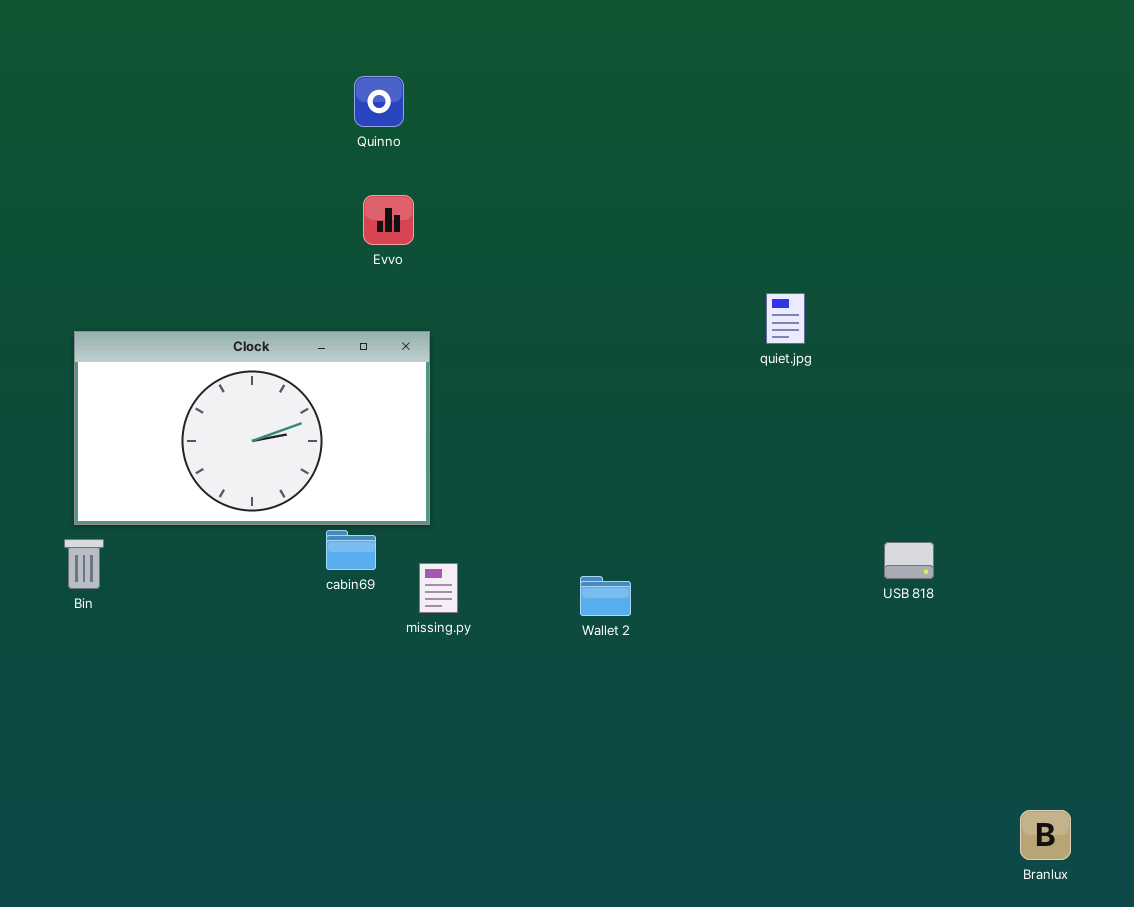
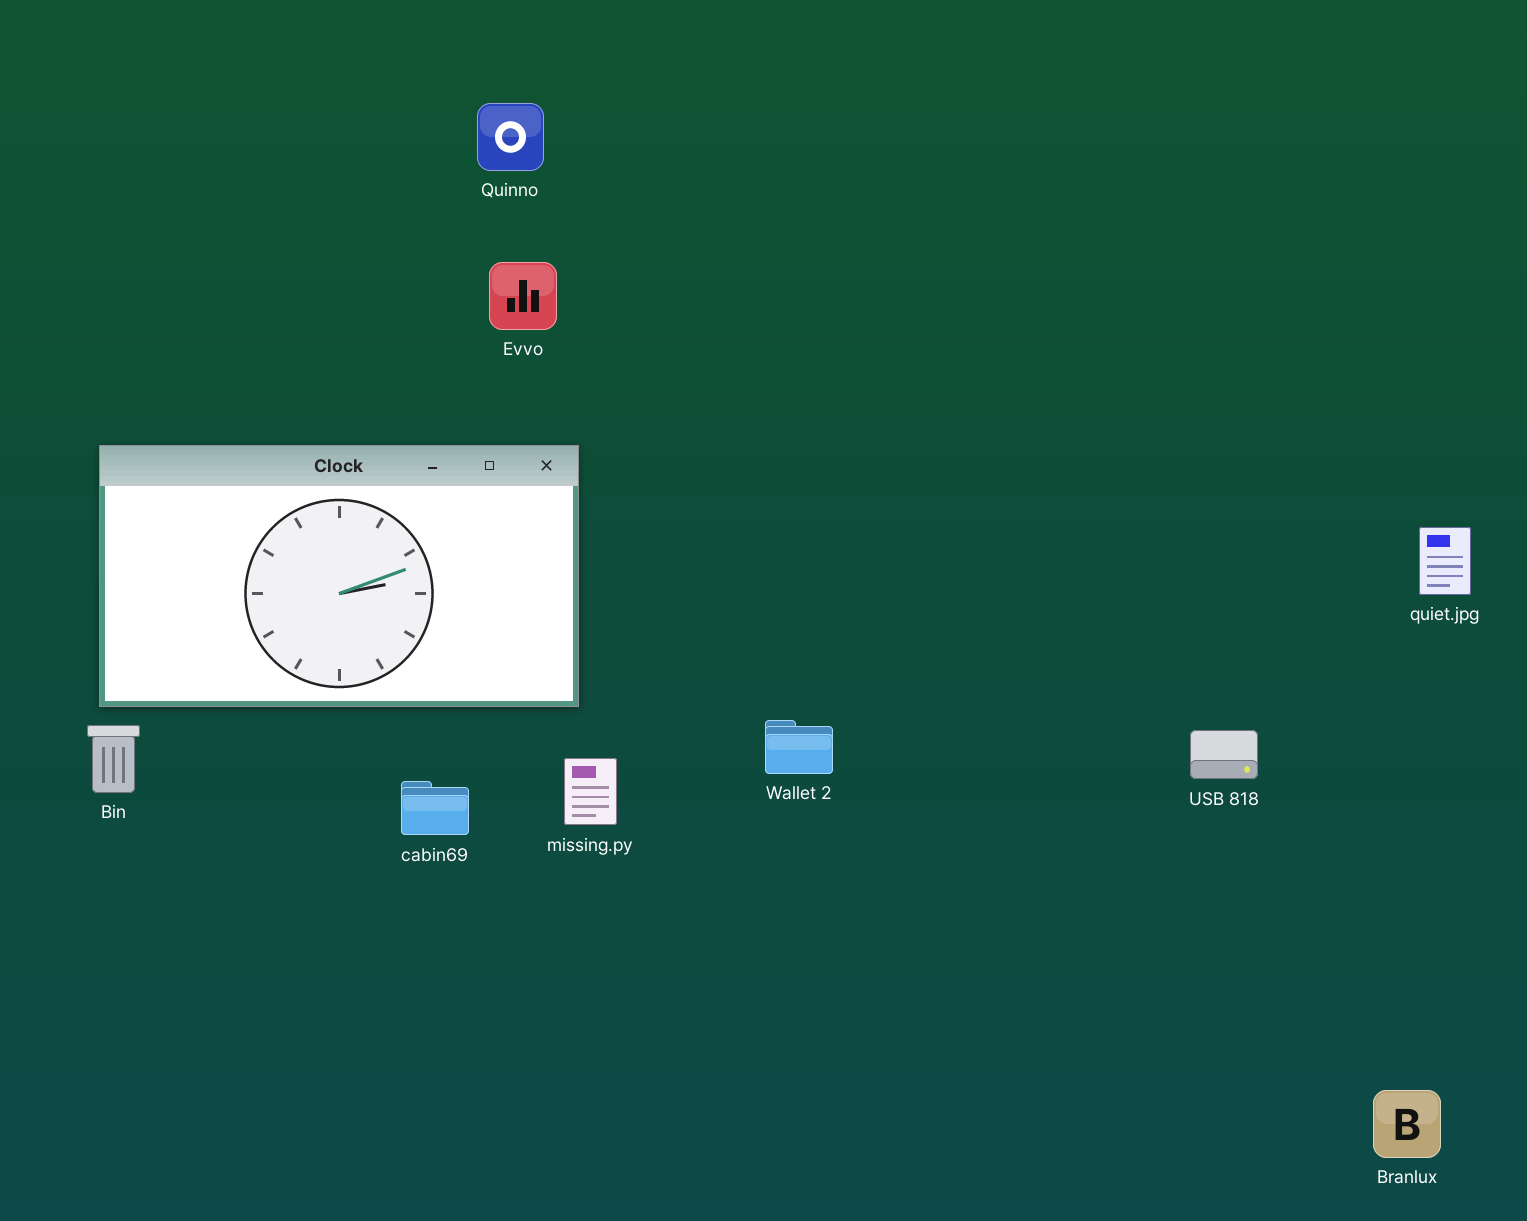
quiet.jpg: [766,293,805,344] -> [1419,527,1471,595], moved
cabin69: [326,530,376,570] -> [401,781,469,835], moved
Wallet 2: [580,576,631,616] -> [765,720,833,774], moved

